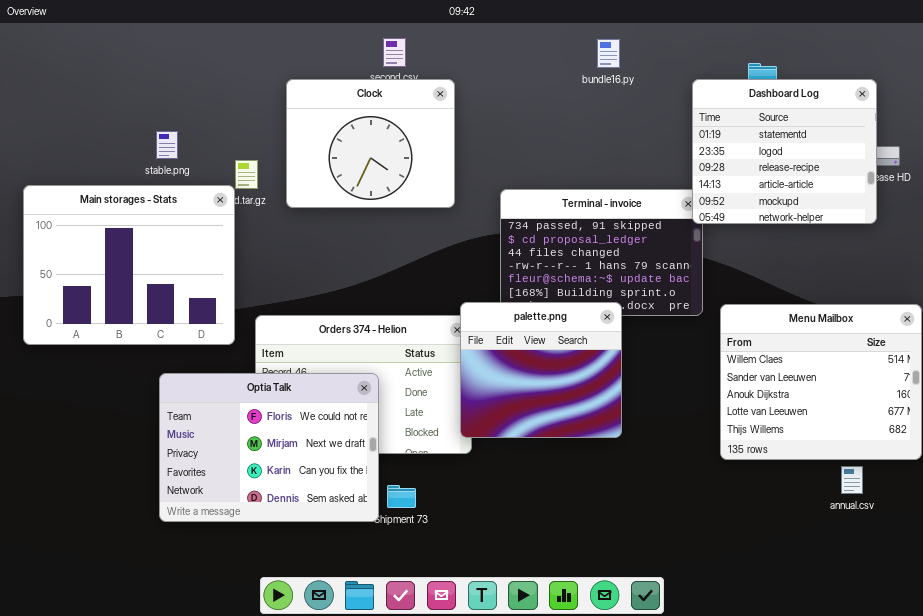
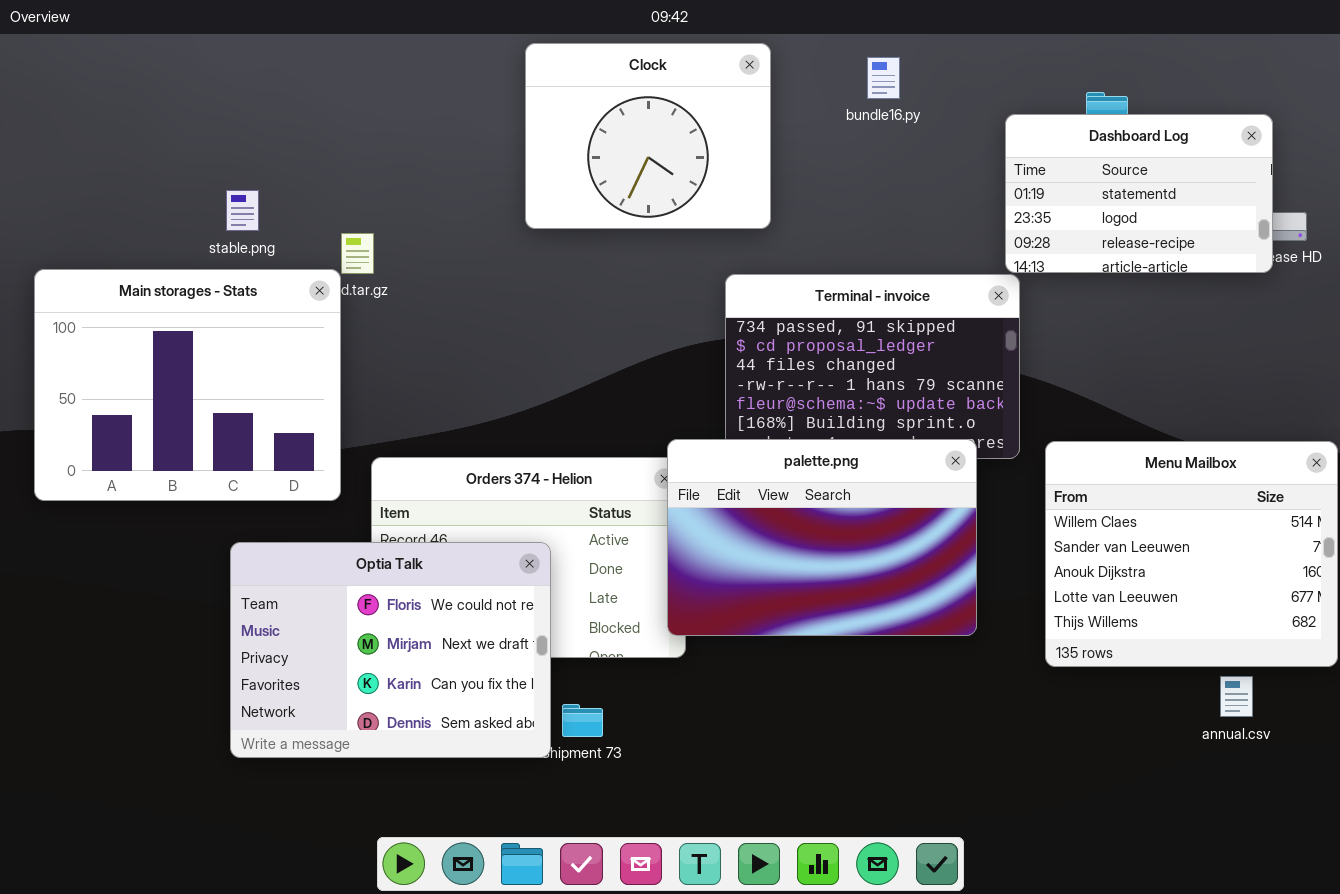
Dashboard Log: [692,79,877,224] -> [1005,114,1273,273], resized
Clock: [286,79,455,208] -> [525,43,771,229], moved
palette.png: [460,302,622,438] -> [667,439,977,636], resized

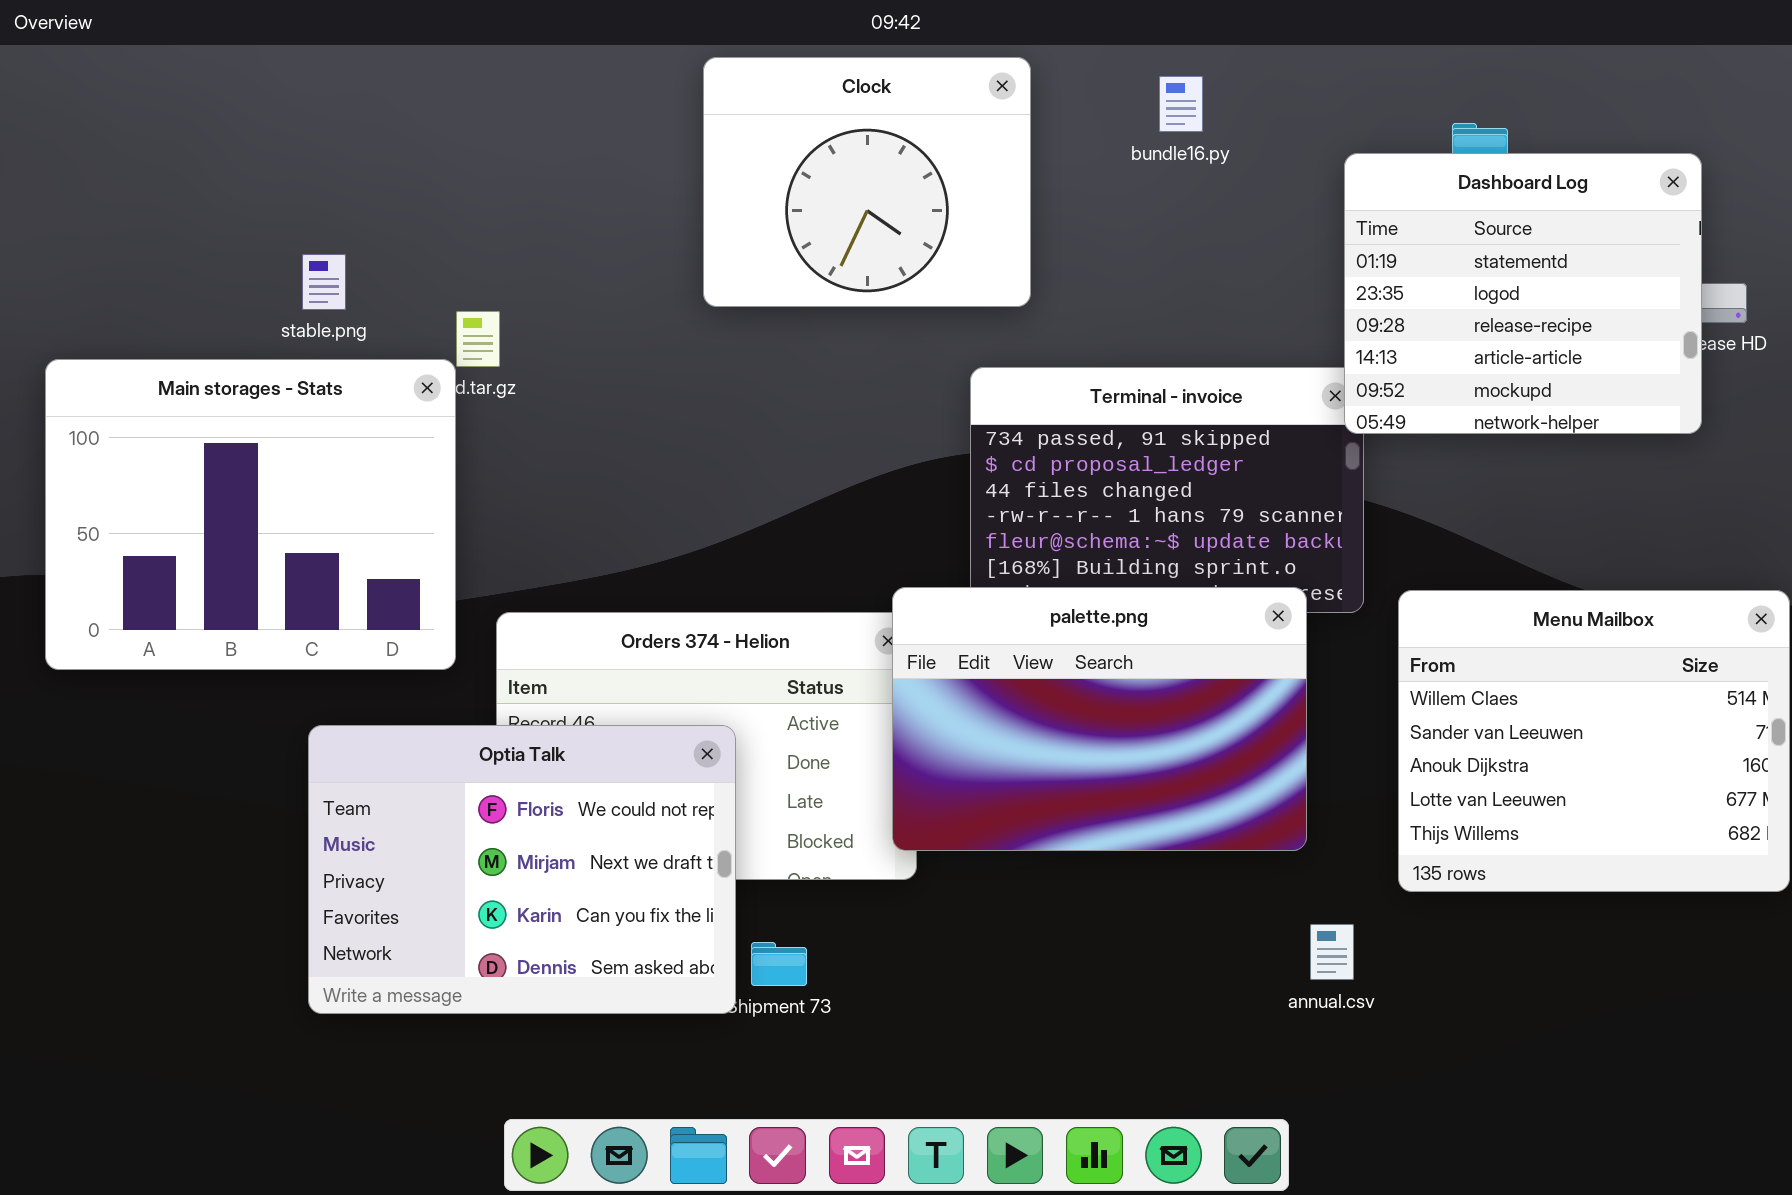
Dashboard Log: [1005,114,1273,273] -> [1344,153,1702,434], resized
annual.csv: [1220,676,1253,717] -> [1310,924,1354,980], moved

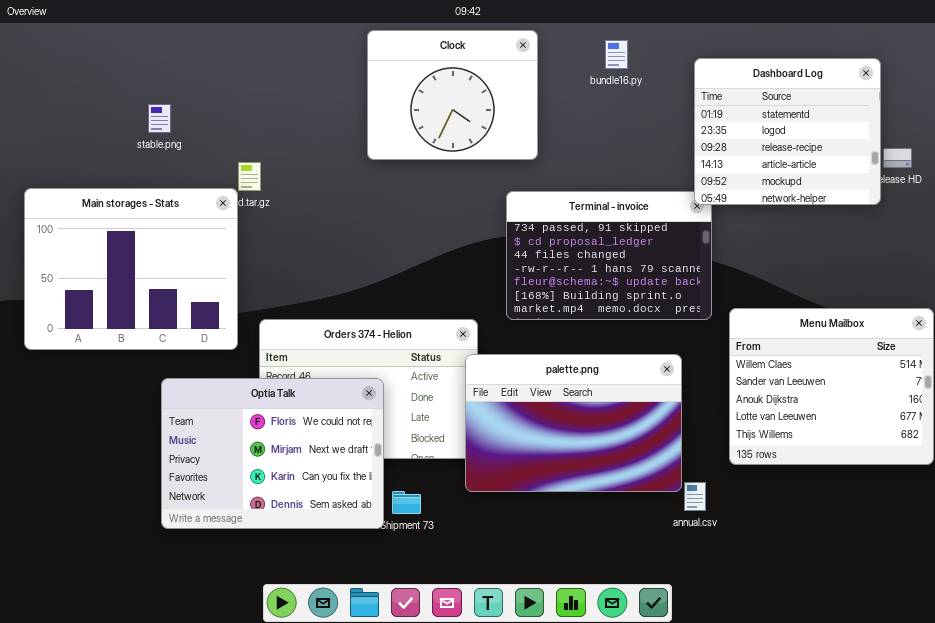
Dashboard Log: [1344,153,1702,434] -> [694,58,881,205], moved
stable.png: [302,254,346,310] -> [148,104,171,133], moved
palette.png: [892,587,1307,851] -> [465,354,682,492], moved

